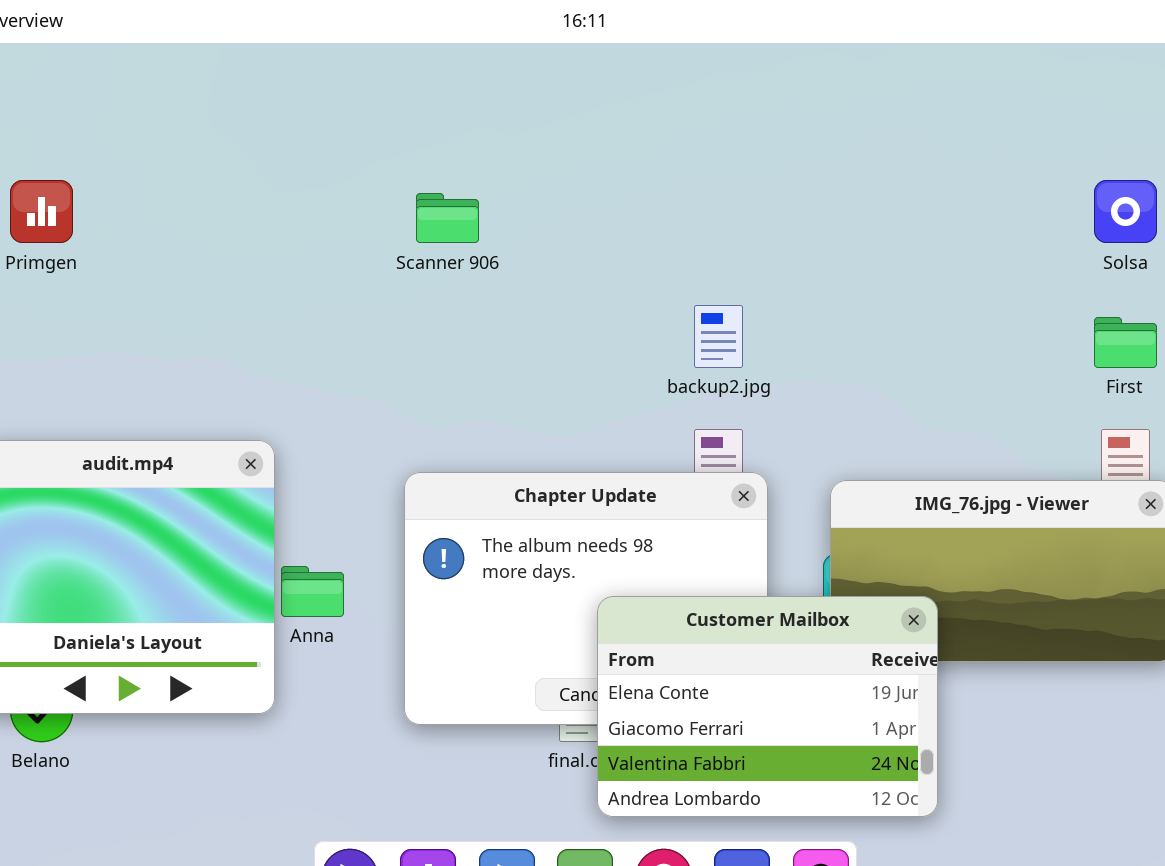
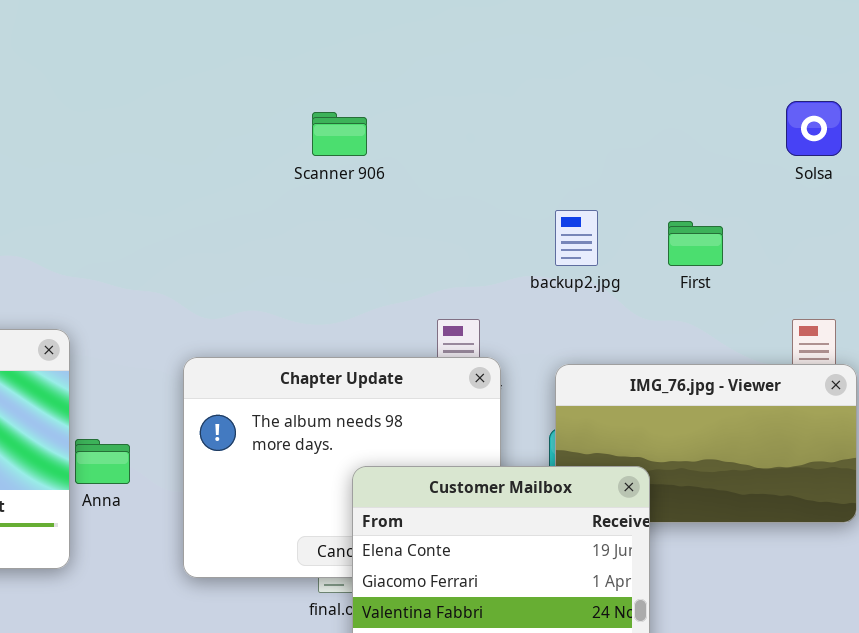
Scanner 906: [416,193,479,243] -> [312,112,367,156], moved
backup2.jpg: [694,305,743,368] -> [555,210,598,266], moved
First: [1094,317,1157,368] -> [668,221,723,266], moved

